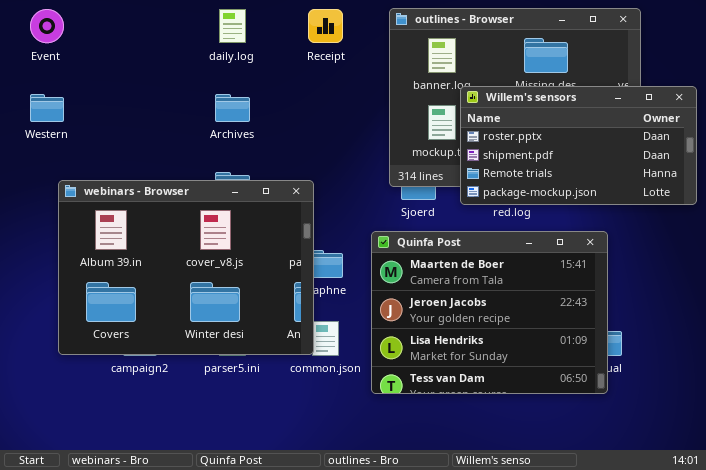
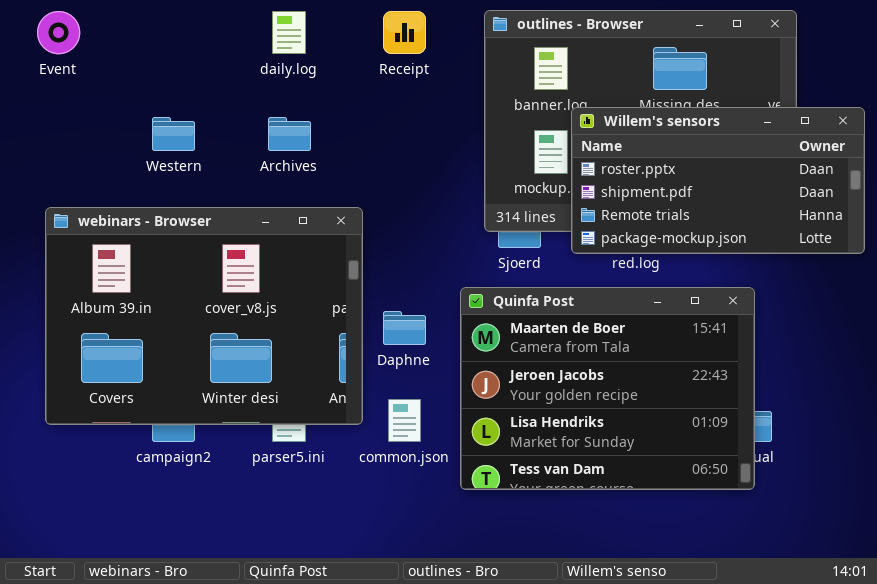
Western: [30,94,64,122] -> [152,117,195,151], moved
webinars - Browser: [58,180,314,355] -> [45,207,363,425], moved

